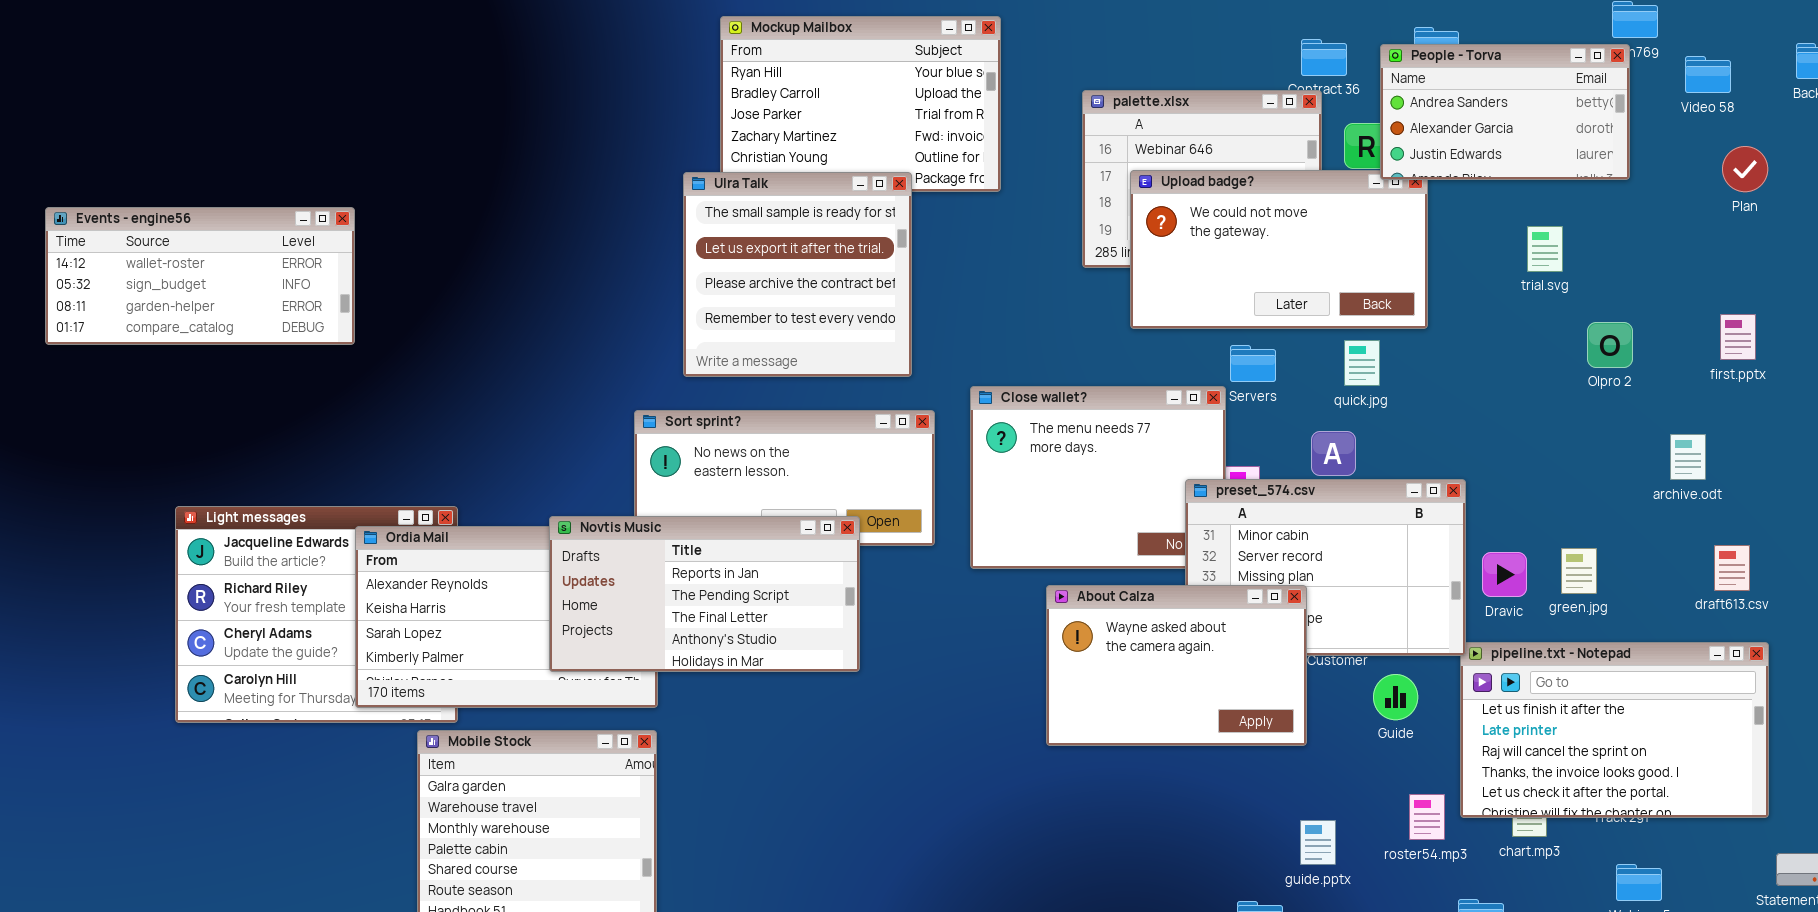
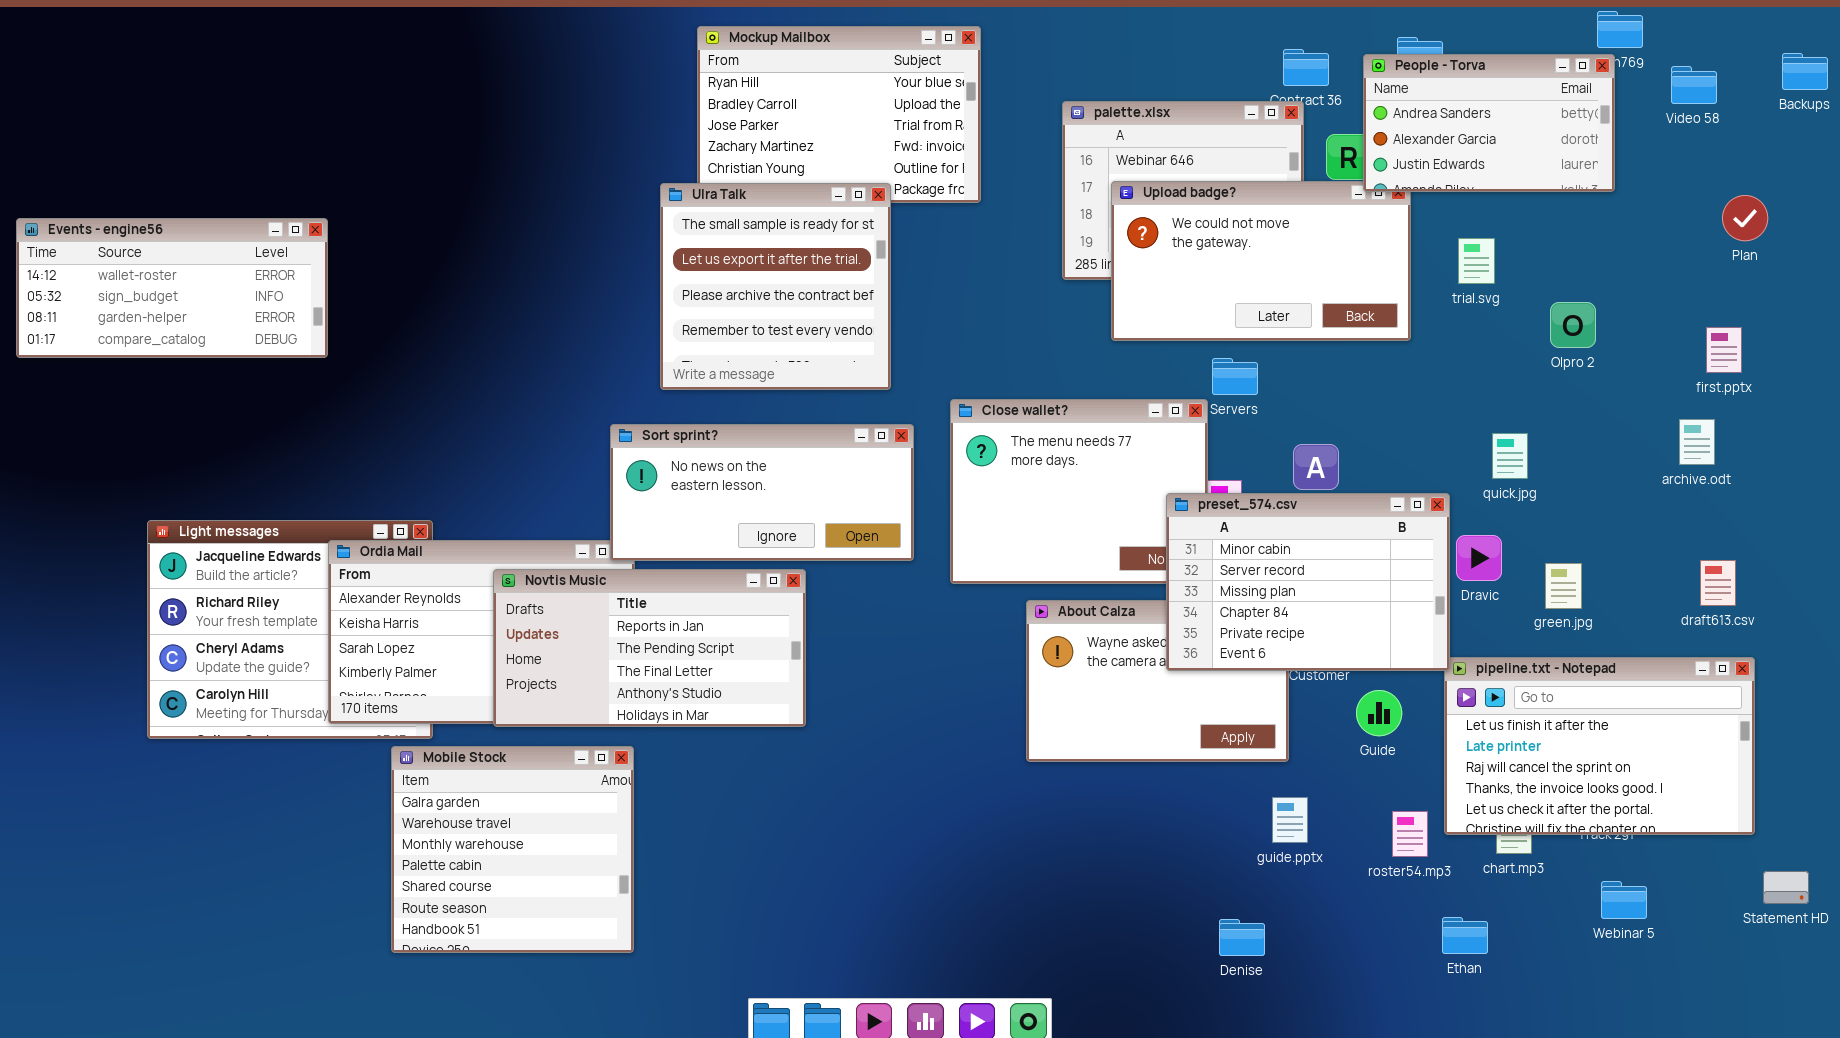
Plan: [1722,146,1768,192] -> [1722,195,1768,241], moved
trial.svg: [1527,226,1563,272] -> [1458,238,1495,284], moved
Olpro 2: [1587,322,1633,368] -> [1550,302,1596,348], moved
quick.jpg: [1344,340,1380,386] -> [1492,433,1528,479], moved
archive.odt: [1670,434,1706,480] -> [1679,419,1715,465], moved
preset_574.csv: [1185,479,1466,656] -> [1166,493,1450,671], raised
Novtis Music: [549,516,860,672] -> [493,569,806,727], moved
Dravic: [1482,552,1527,597] -> [1456,535,1502,581], moved
guide.pptx: [1300,820,1336,865] -> [1272,797,1308,843], moved

